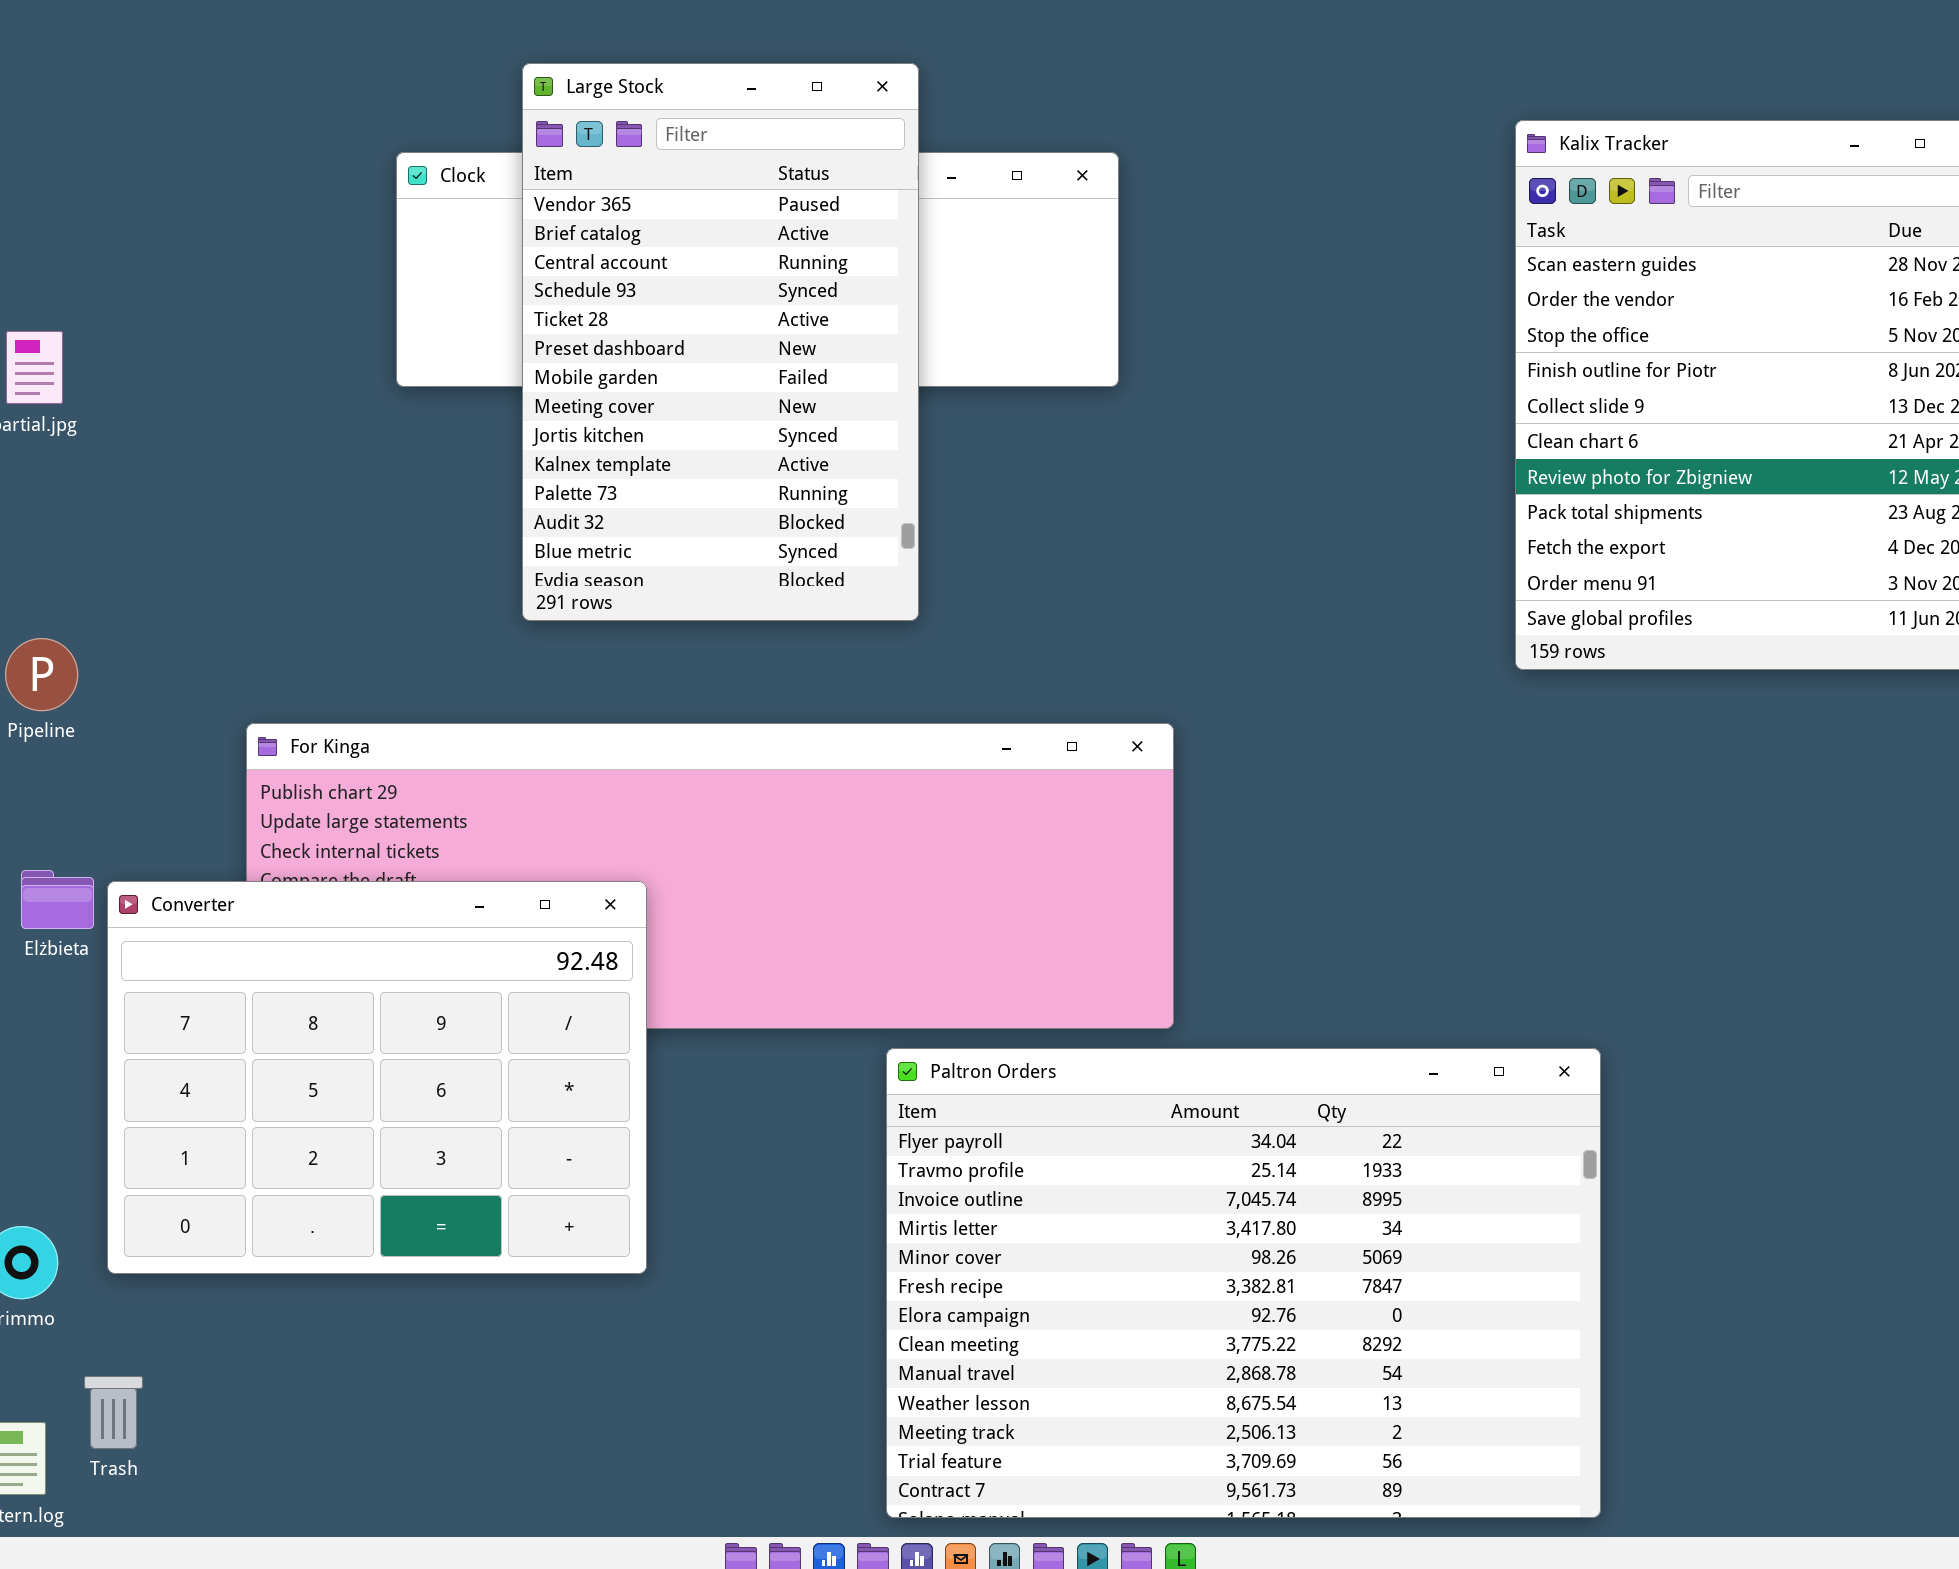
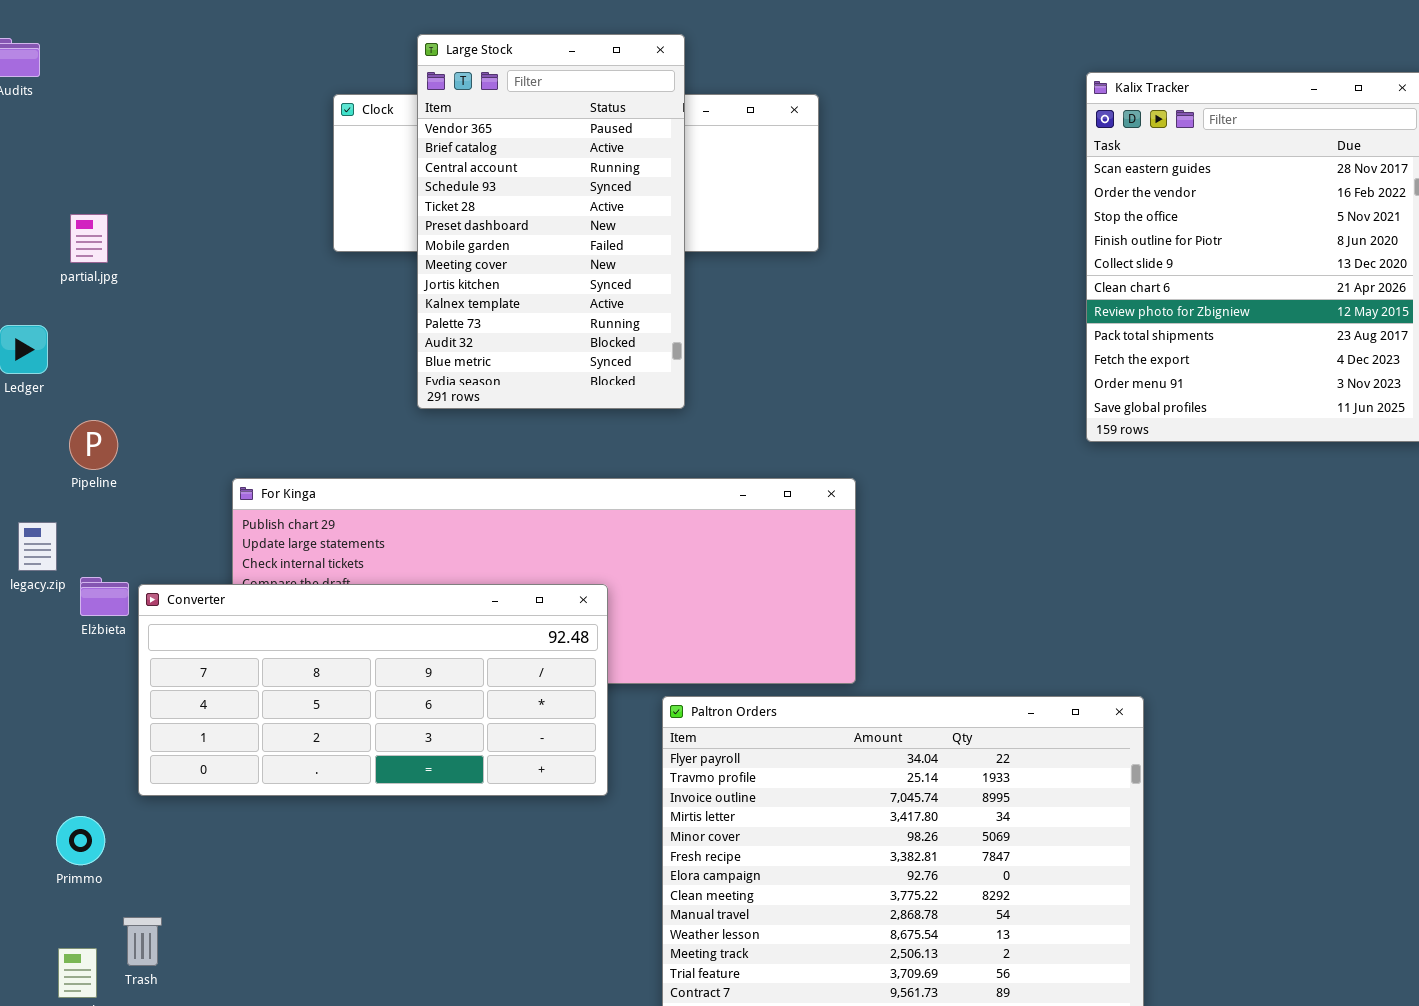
Converter: [107,881,647,1274] -> [138,584,608,796], resized

